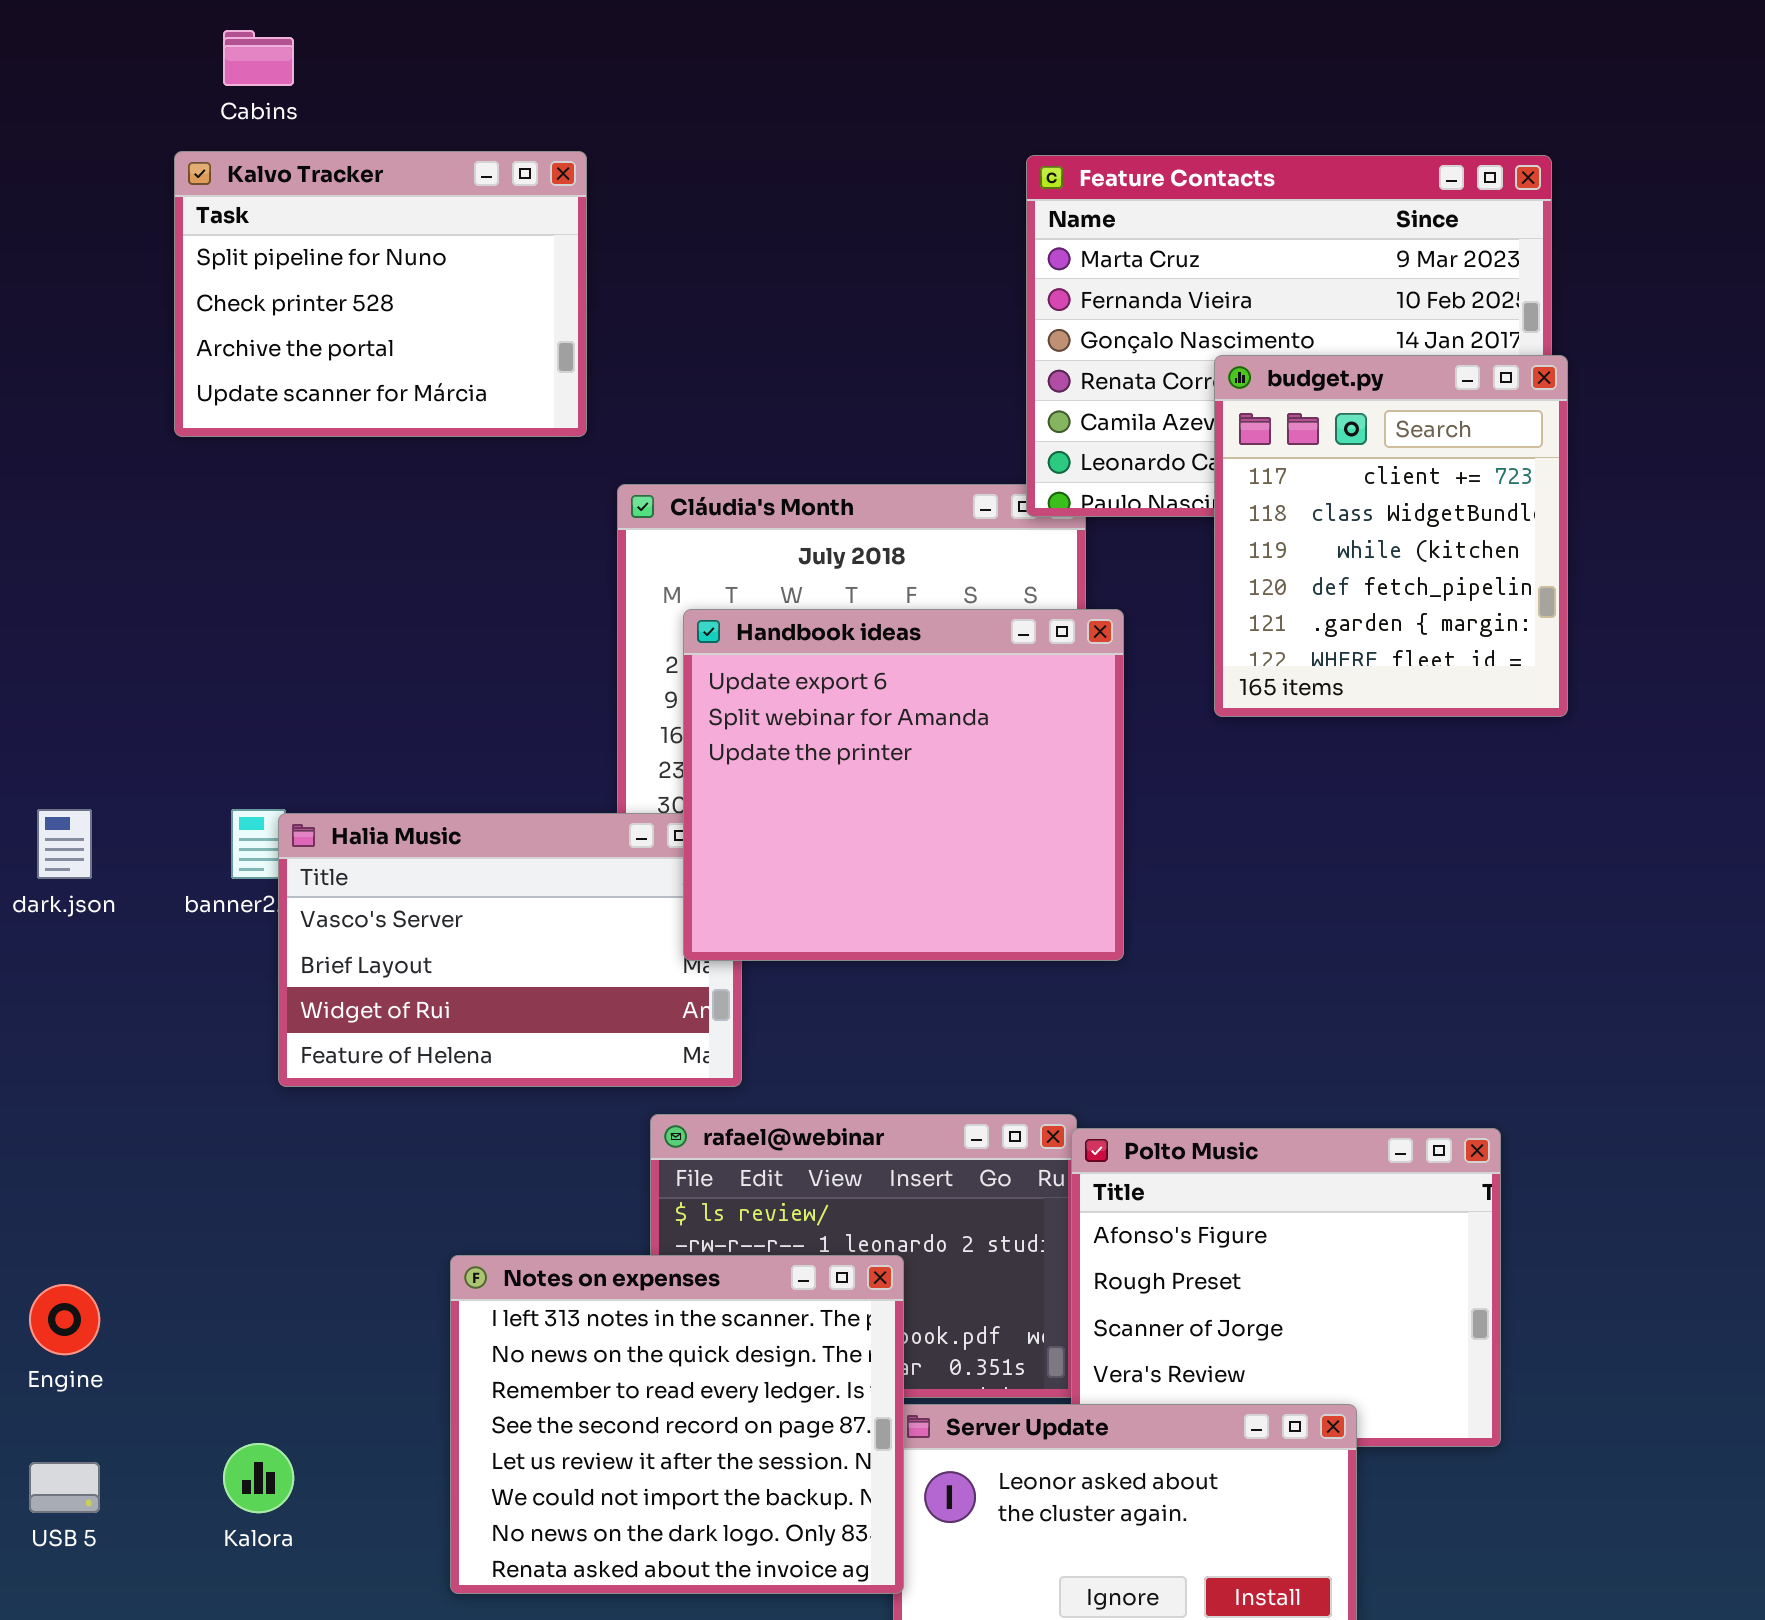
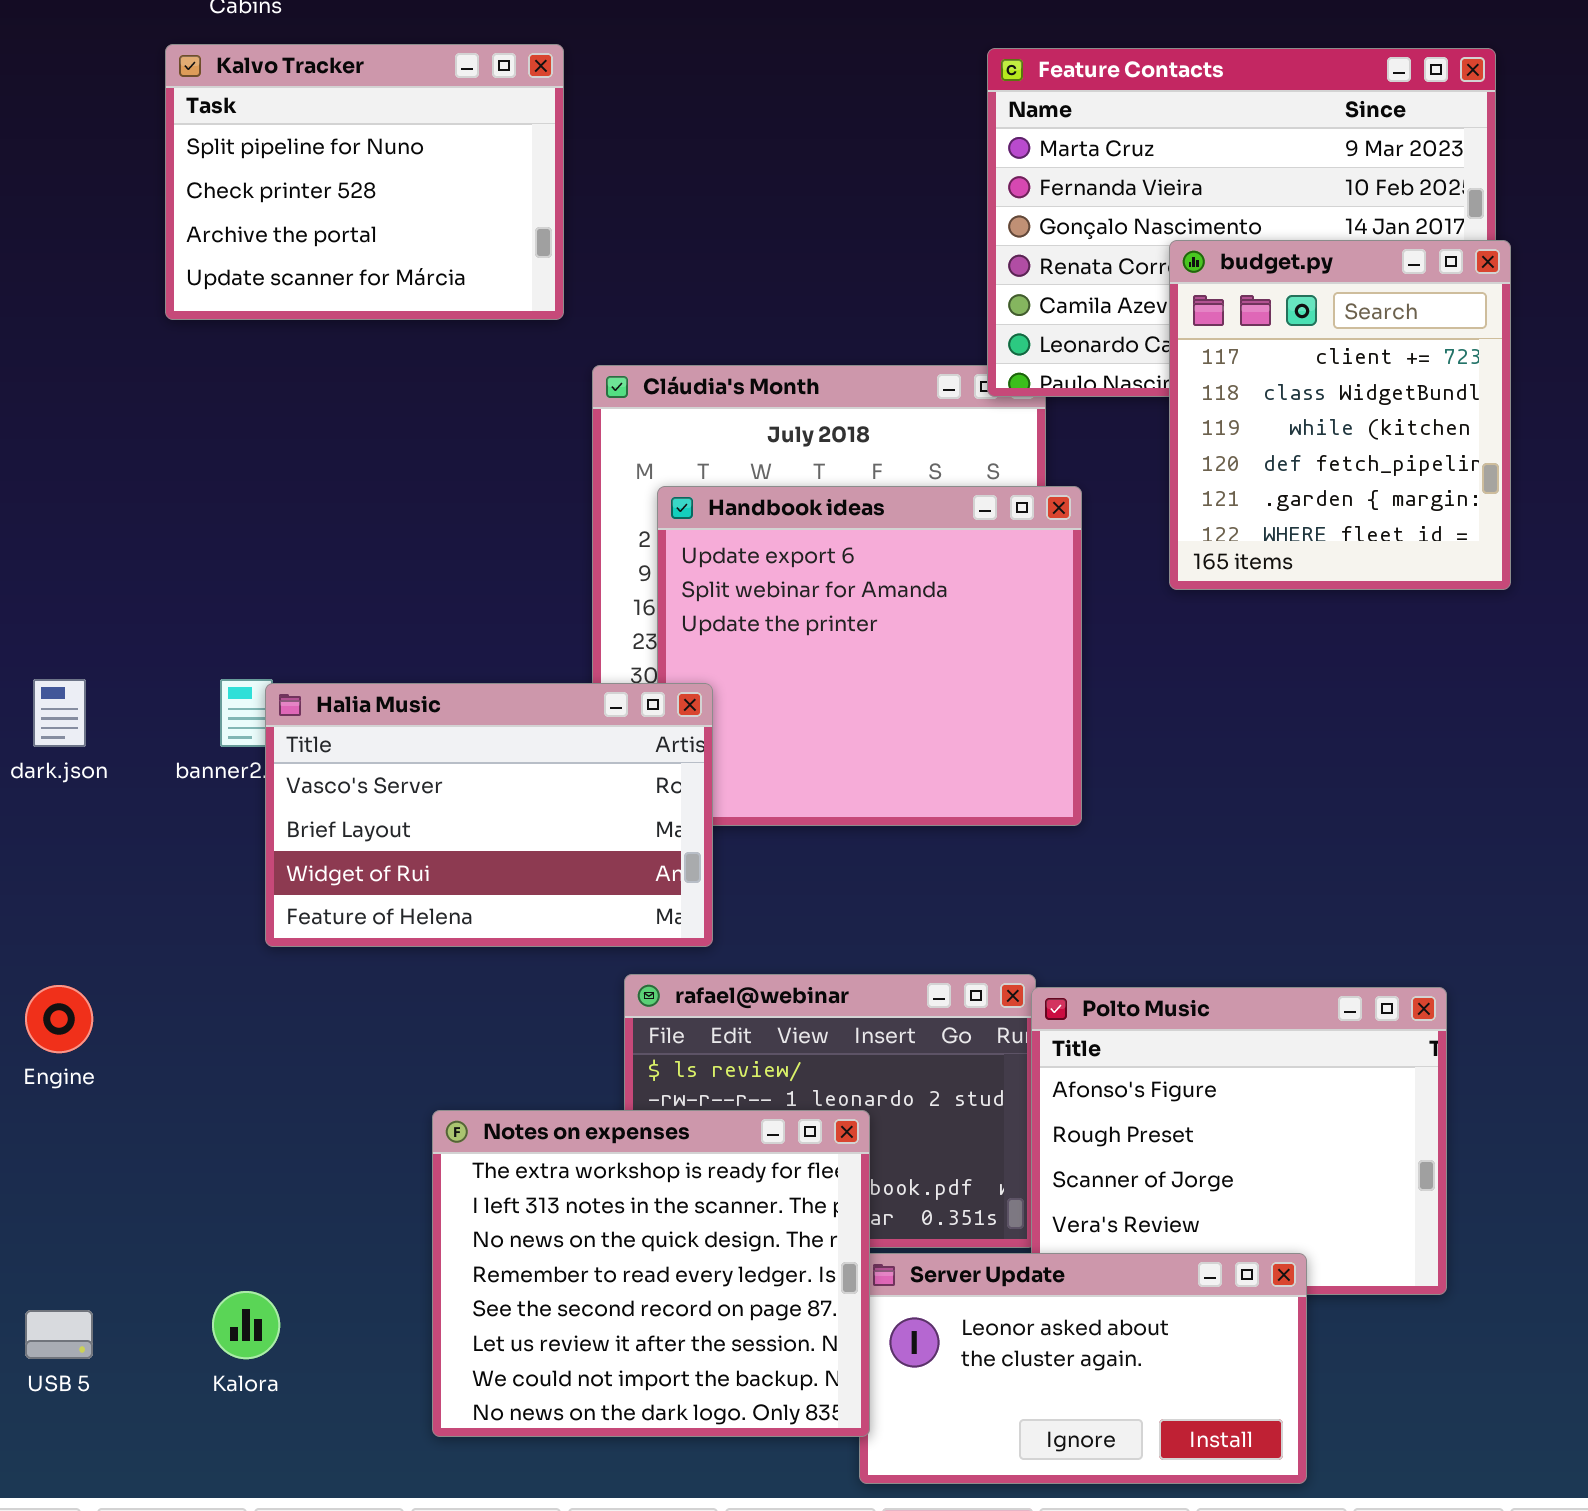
Halia Music: [278,813,742,1087] -> [265,683,713,947], raised
Notes on expenses: [450,1255,904,1594] -> [432,1110,870,1437], scrolled up 1 row
Engine: [29,1284,100,1355] -> [25,985,93,1053], moved

